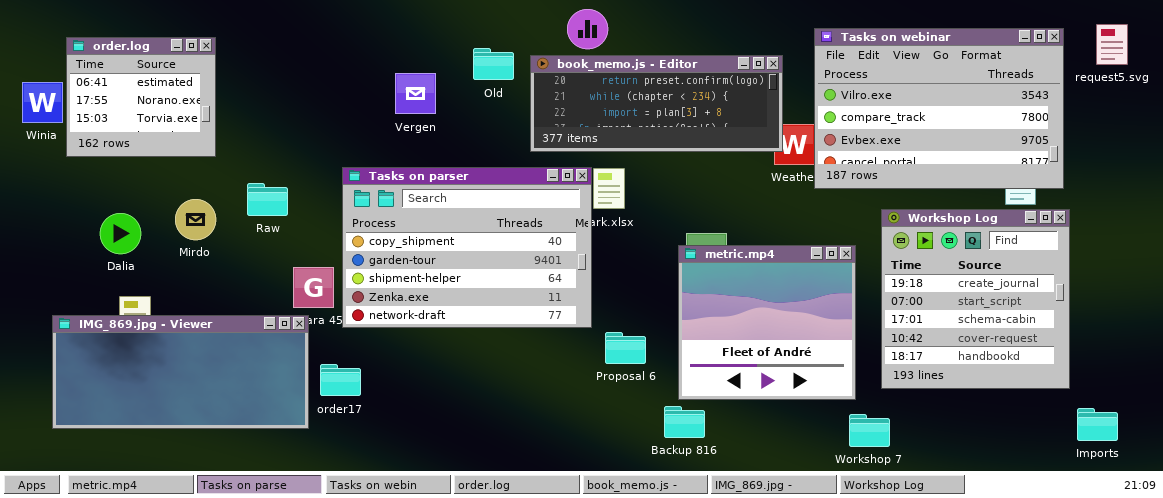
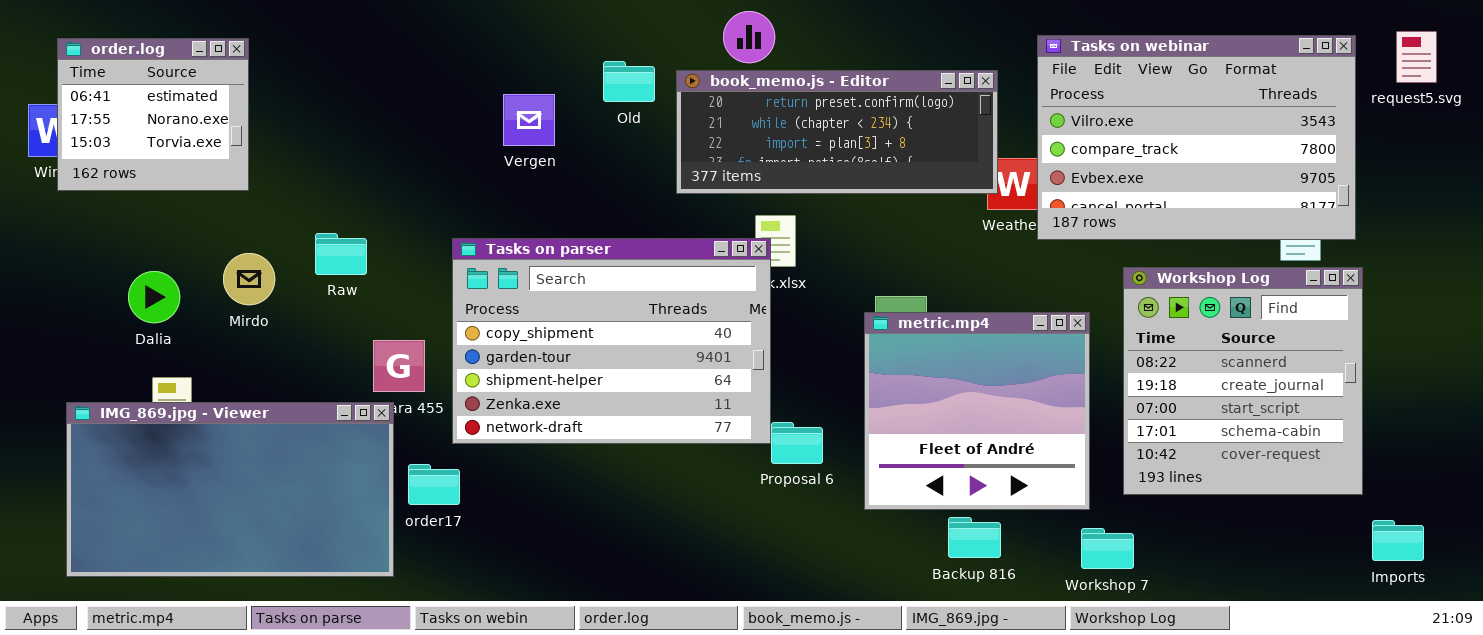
order.log: [66,37,216,157] -> [57,38,249,191], moved
Tasks on parser: [342,167,592,328] -> [452,238,771,444], moved
Workshop Log: [881,209,1070,389] -> [1123,267,1363,495], scrolled up 1 row
IMG_869.jpg - Viewer: [52,315,309,429] -> [66,402,394,577], resized
Backup 816: [664,406,705,438] -> [948,517,1001,558], moved

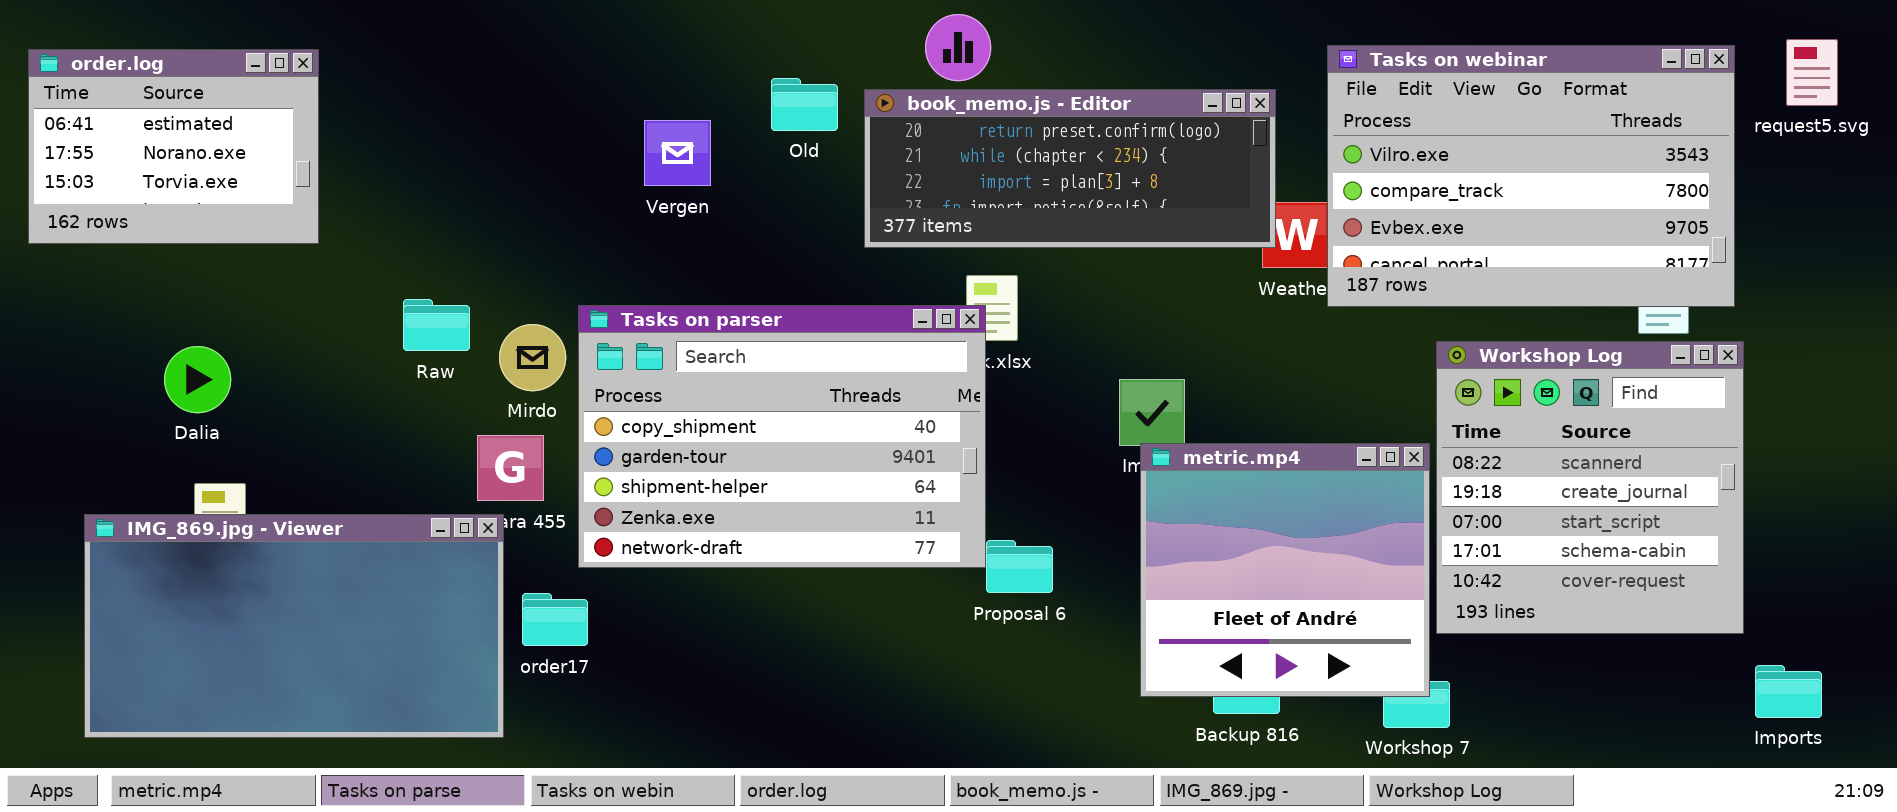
order.log: [57,38,249,191] -> [28,49,319,244], resized
Mirdo: [223,253,275,305] -> [499,324,566,391], moved
metric.mp4: [864,312,1090,510] -> [1140,443,1430,697], moved

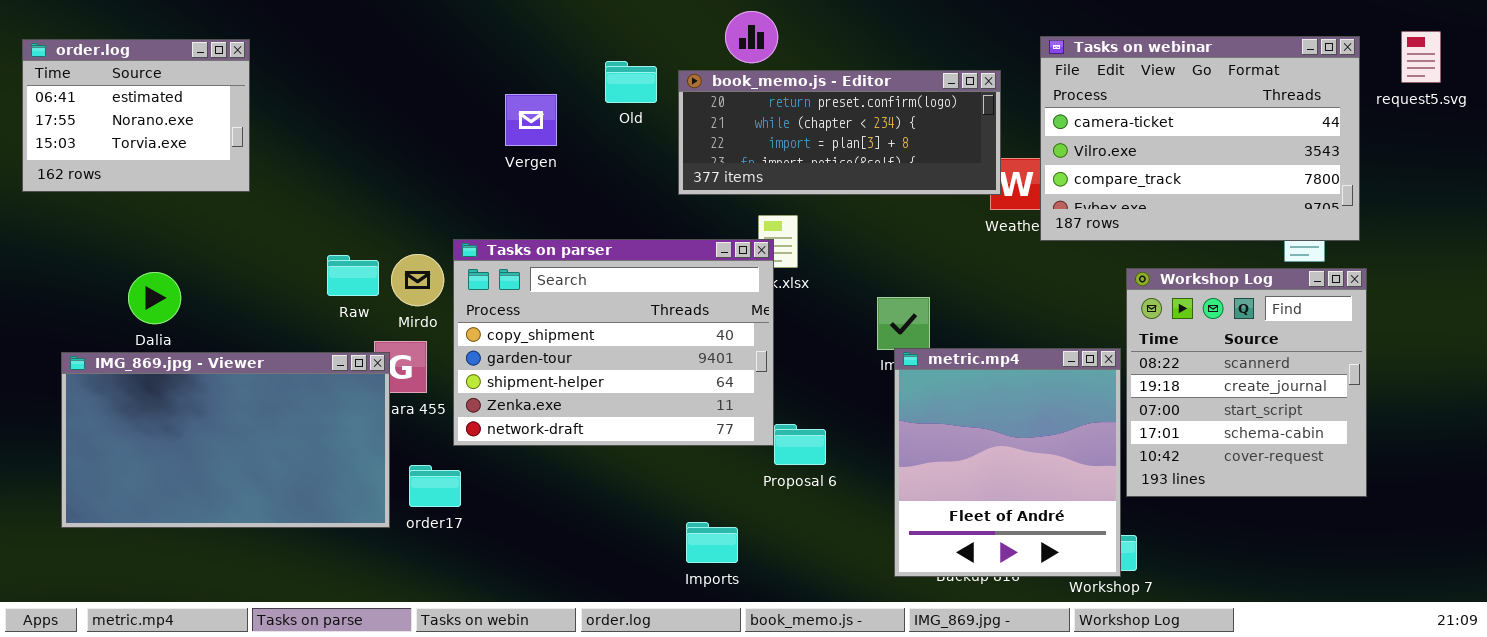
Tasks on webinar: [1327,45,1735,307] -> [1040,36,1360,241], scrolled up 1 row
Raw: [403,299,470,351] -> [327,255,379,296], moved
metric.mp4: [1140,443,1430,697] -> [894,348,1121,577], resized
IMG_869.jpg - Viewer: [84,514,504,738] -> [61,352,390,528], moved
Imports: [1755,665,1822,718] -> [686,522,738,563], moved

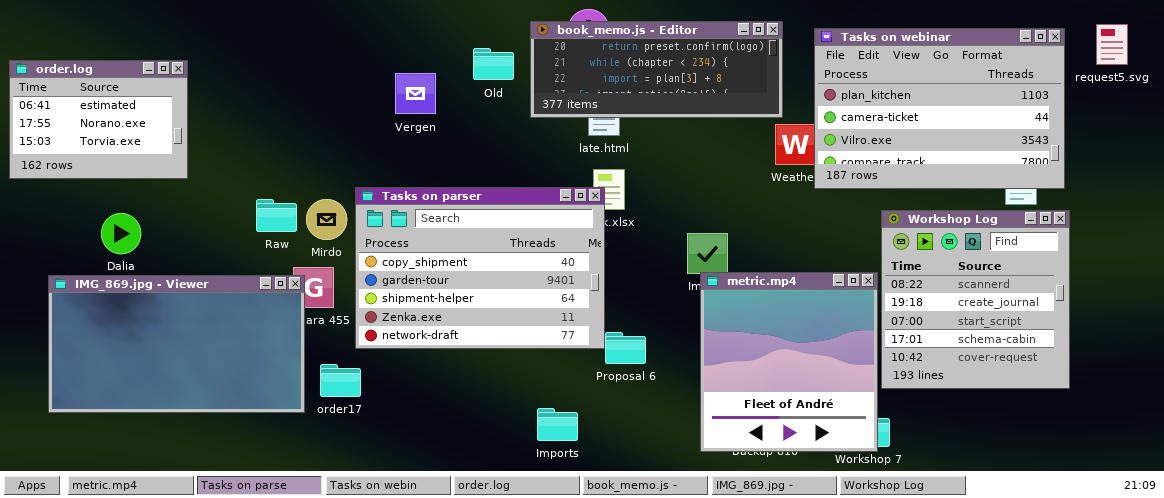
Tasks on webinar: [1040,36,1360,241] -> [814,28,1065,189], scrolled up 1 row
order.log: [22,39,250,192] -> [9,60,188,179], moved
book_memo.js - Editor: [678,70,1001,195] -> [530,21,783,118], moved

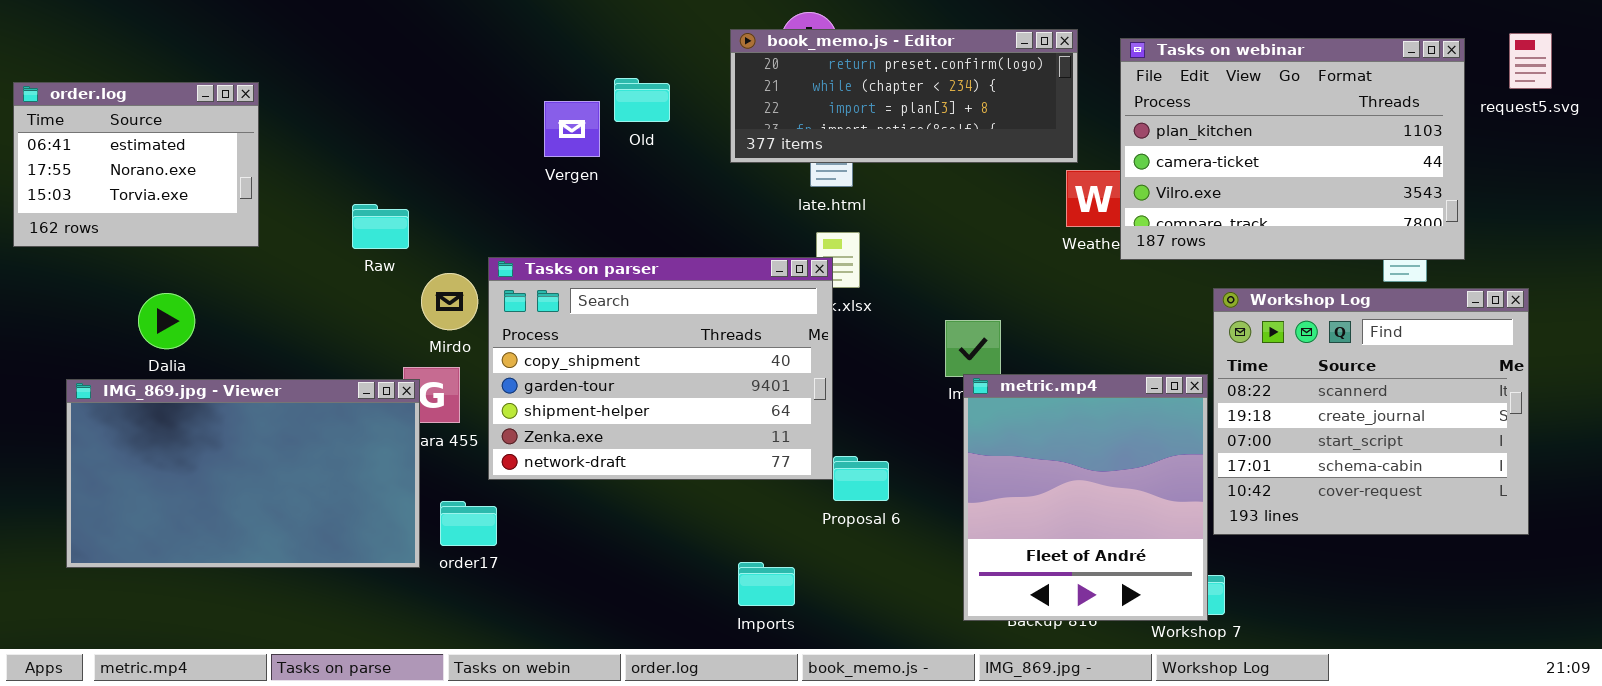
Old: [473,48,514,80] -> [614,78,670,122], moved
Raw: [256,199,297,232] -> [352,204,409,249], moved
Workshop Log: [881,210,1070,389] -> [1213,288,1529,535], resized

